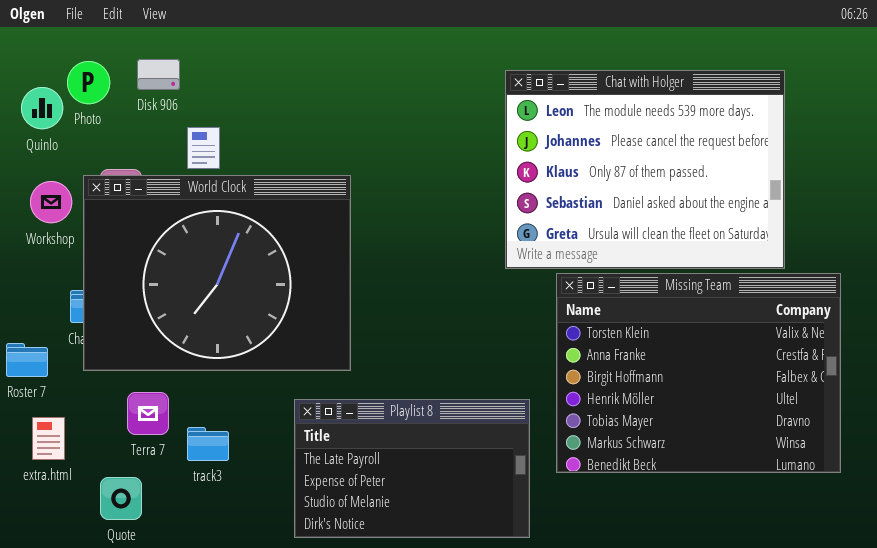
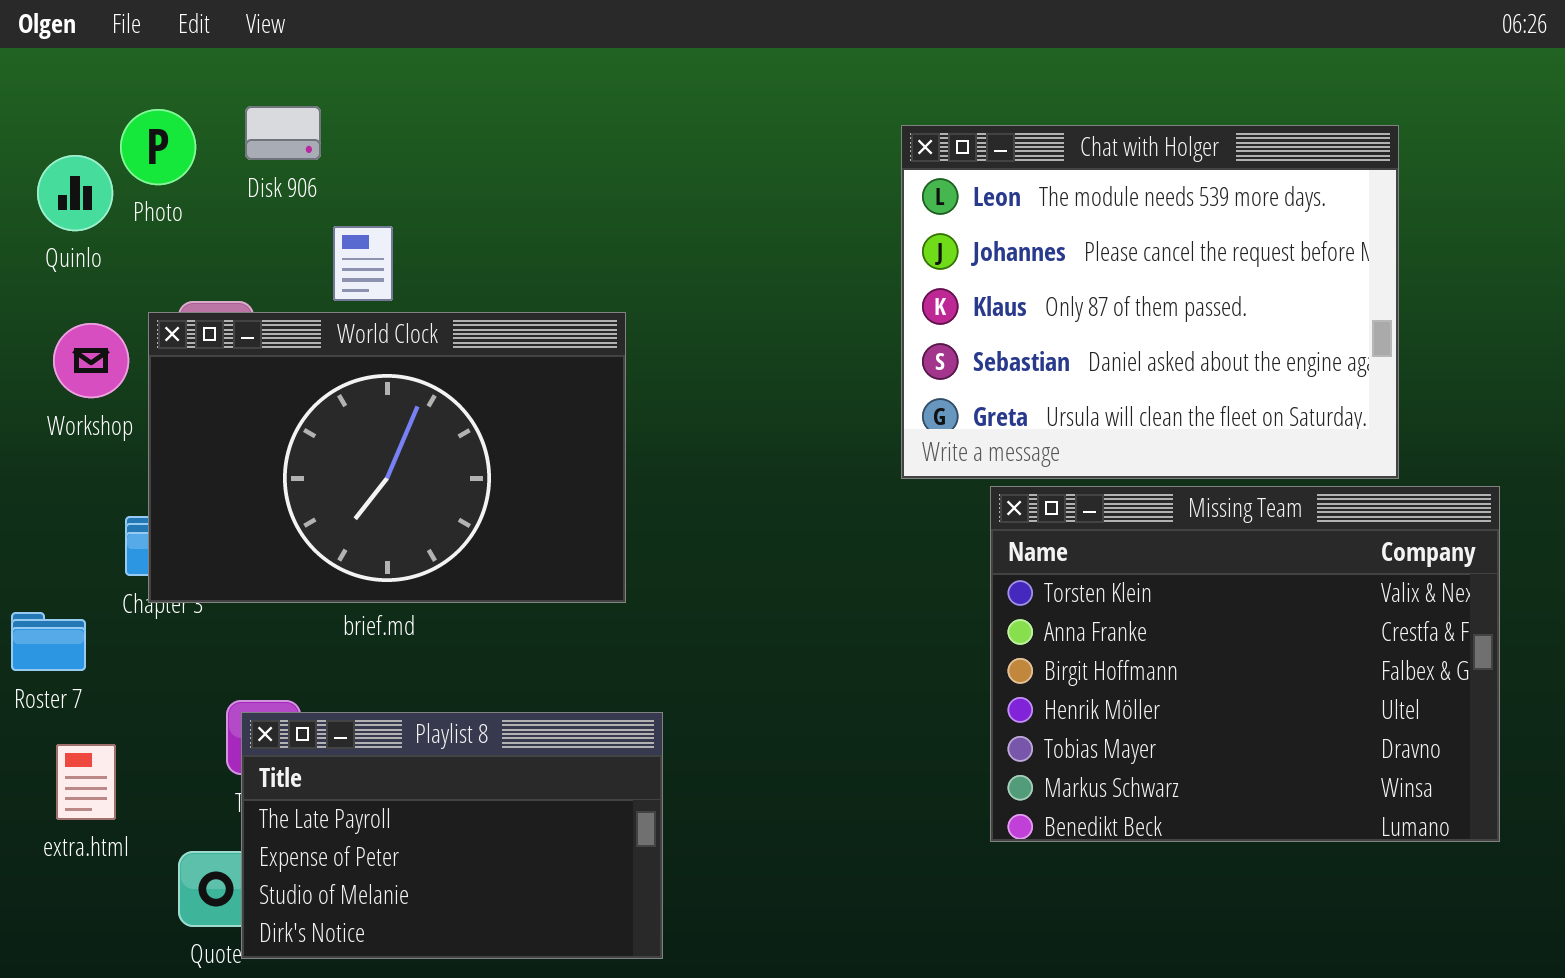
World Clock: [83,175,351,371] -> [148,312,626,603], resized
Playlist 8: [294,399,530,538] -> [241,712,663,959], moved

